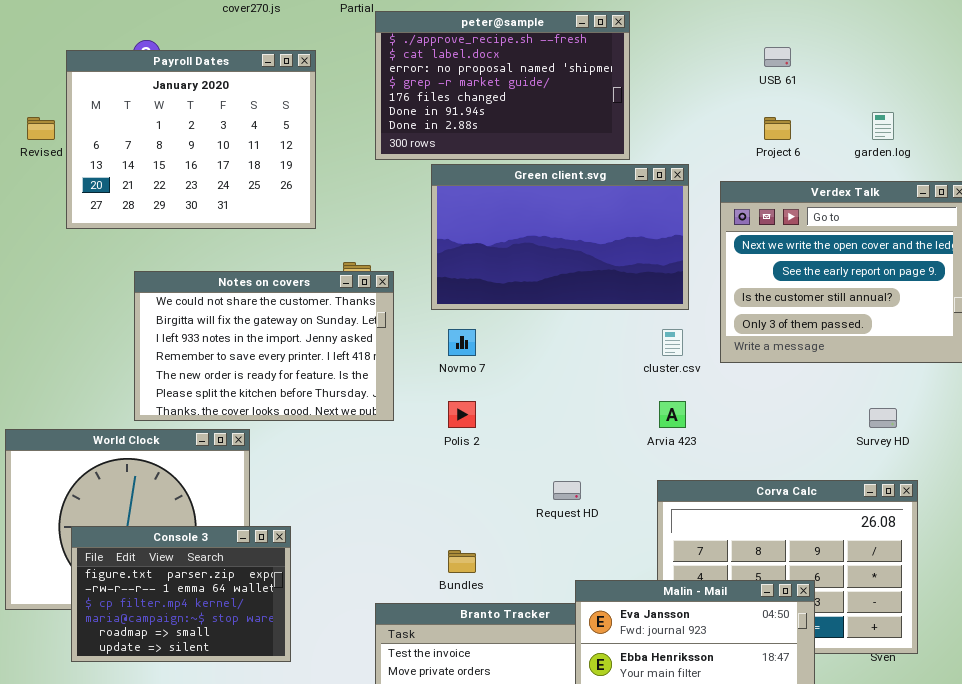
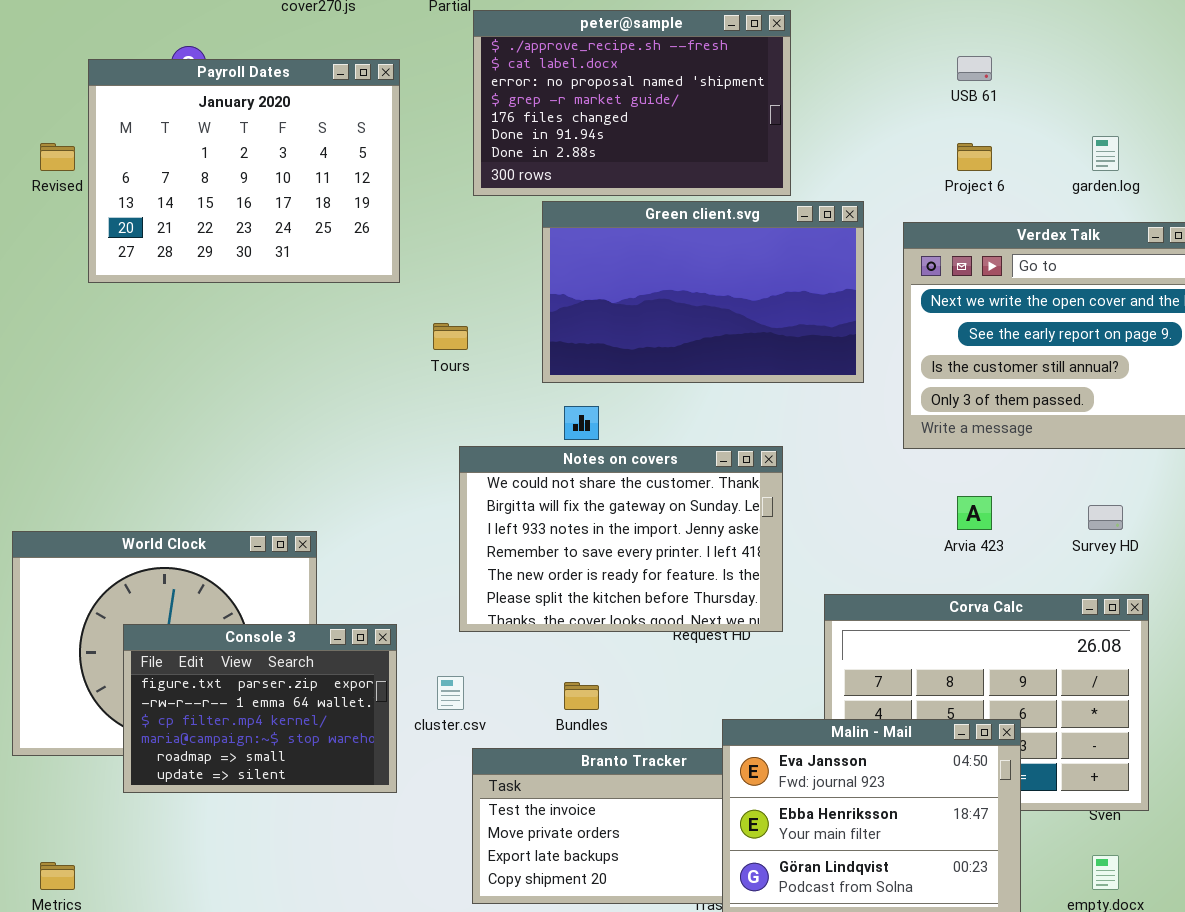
Notes on covers: [134,271,394,421] -> [459,446,783,632], moved
cluster.csv: [662,329,683,356] -> [437,676,464,710], moved
Arvia 423: [659,401,686,428] -> [957,496,992,530], moved
Console 3: [71,526,291,662] -> [123,624,397,793], moved

